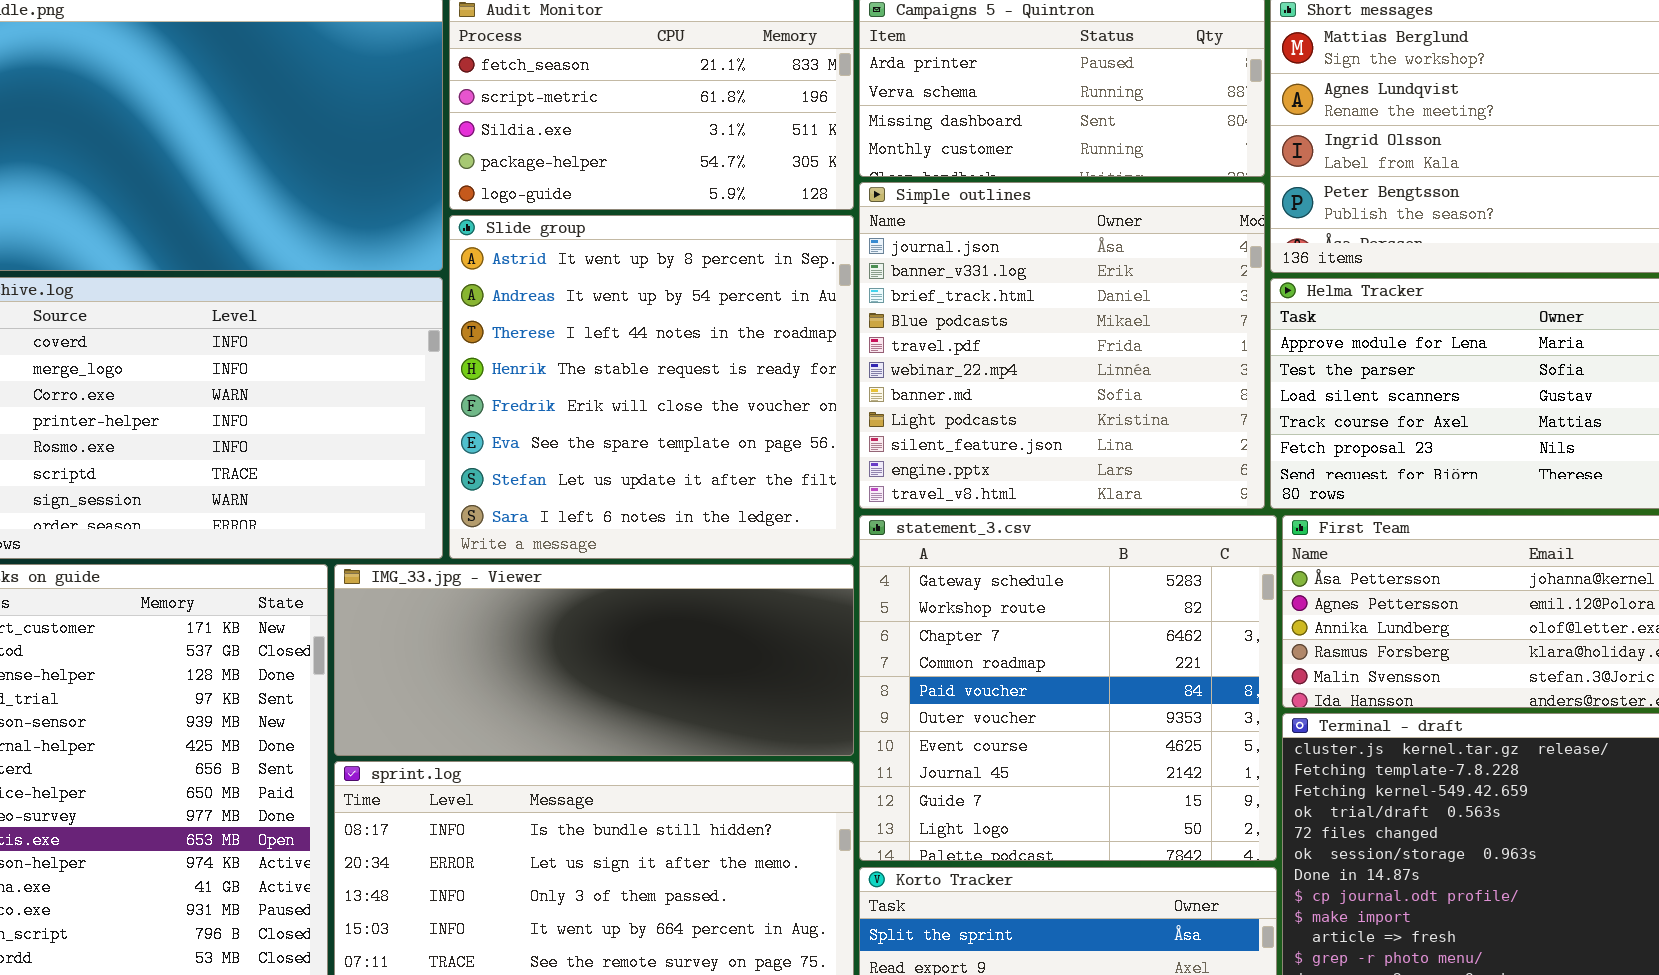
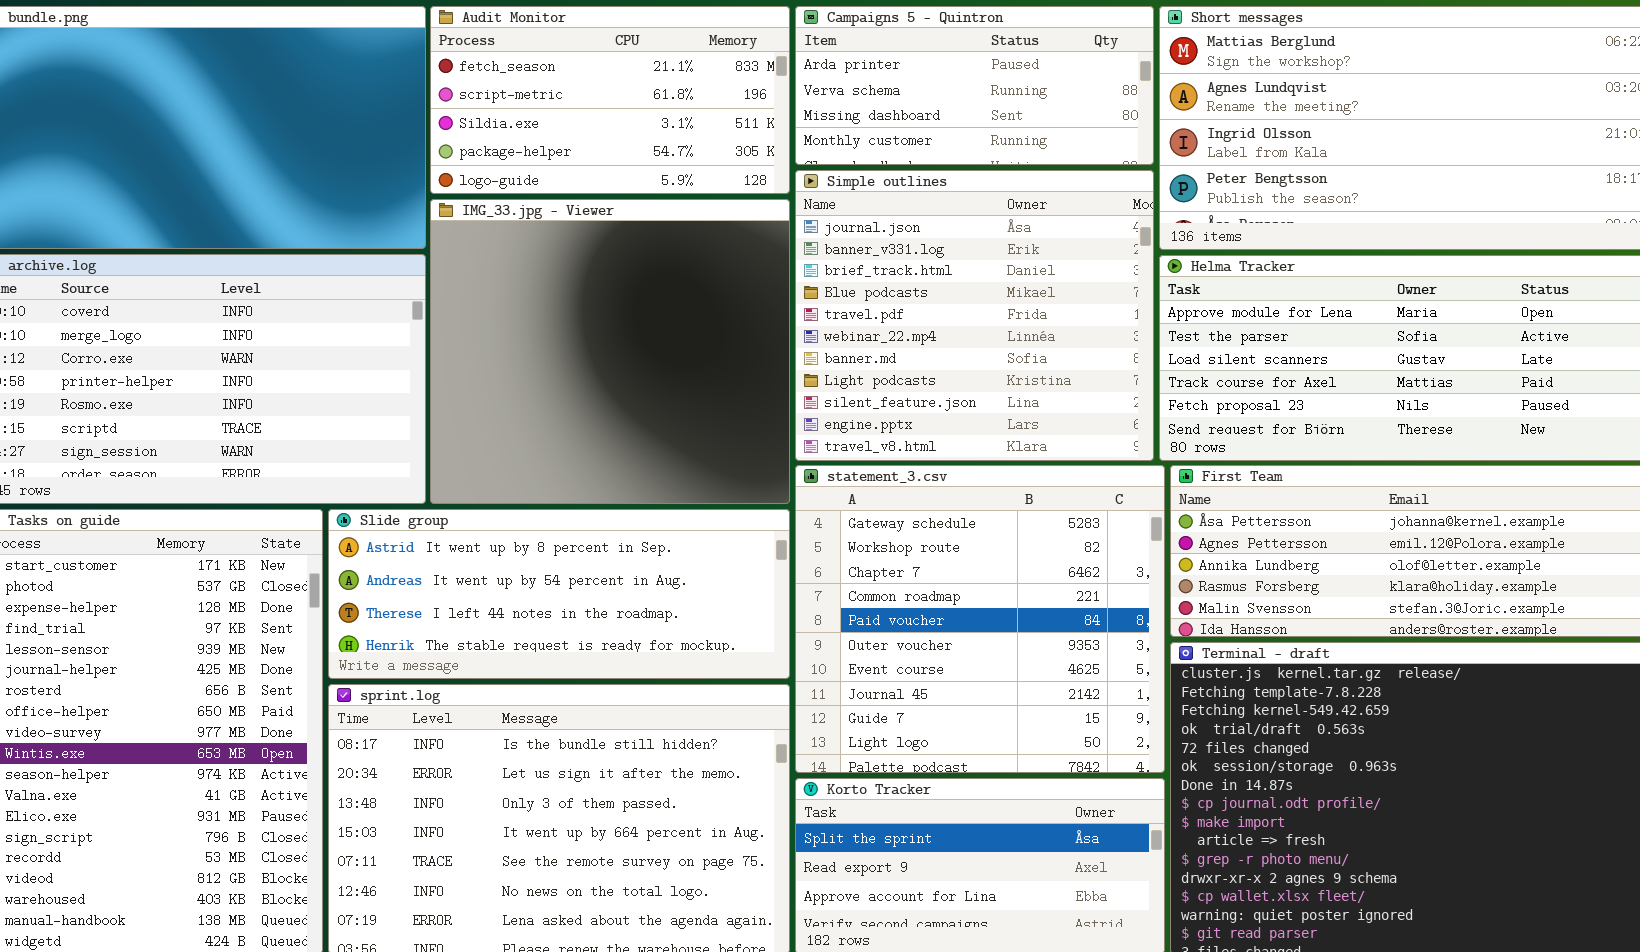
Slide group: [449,215,854,559] -> [328,509,790,679], moved, resized
IMG_33.jpg - Viewer: [334,564,854,756] -> [430,199,790,504], moved, resized

